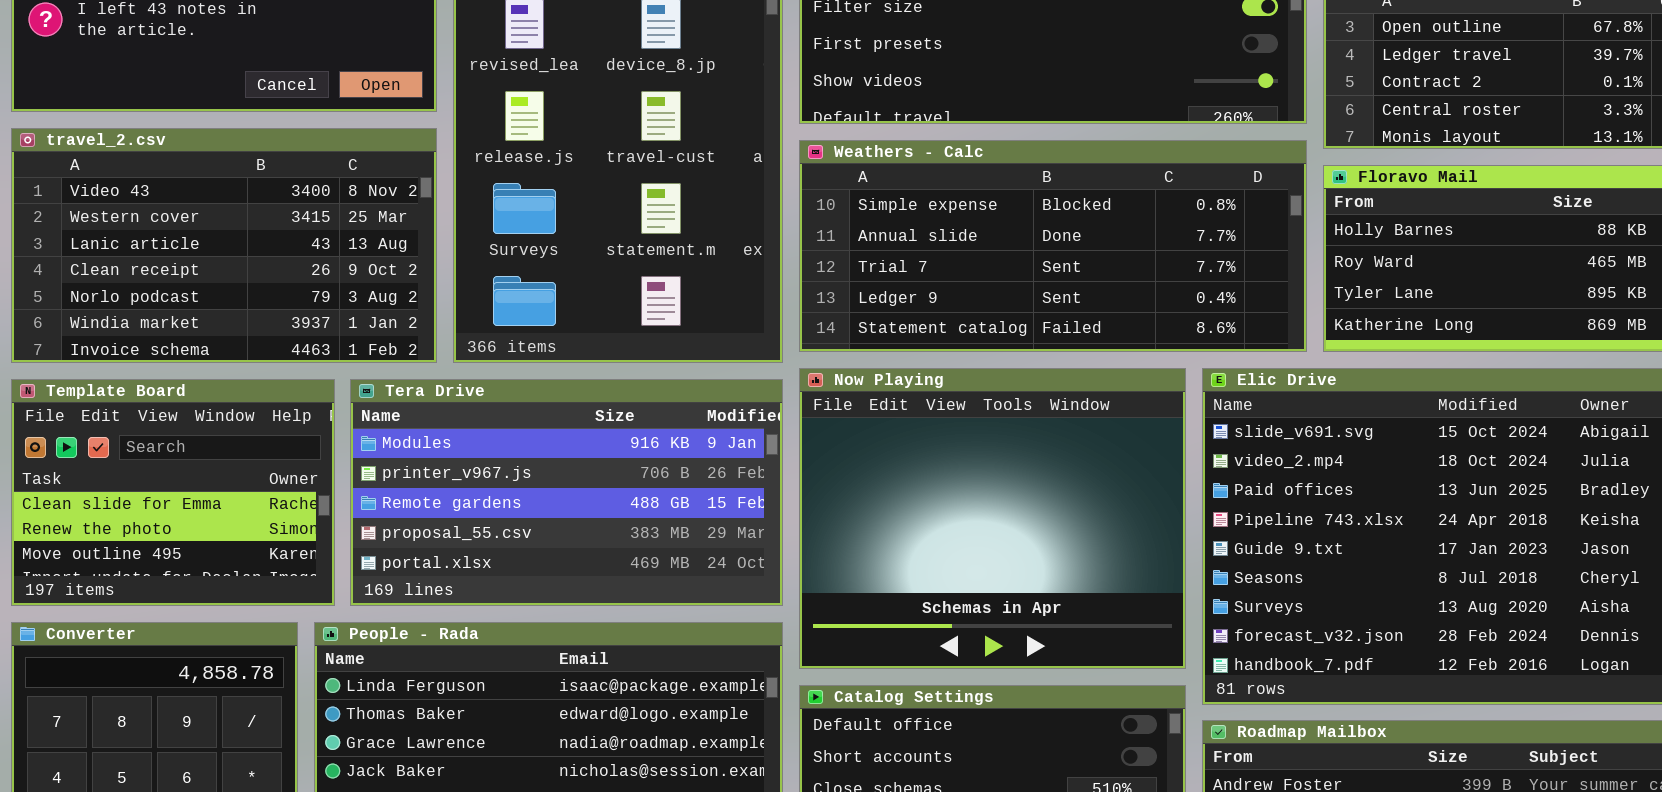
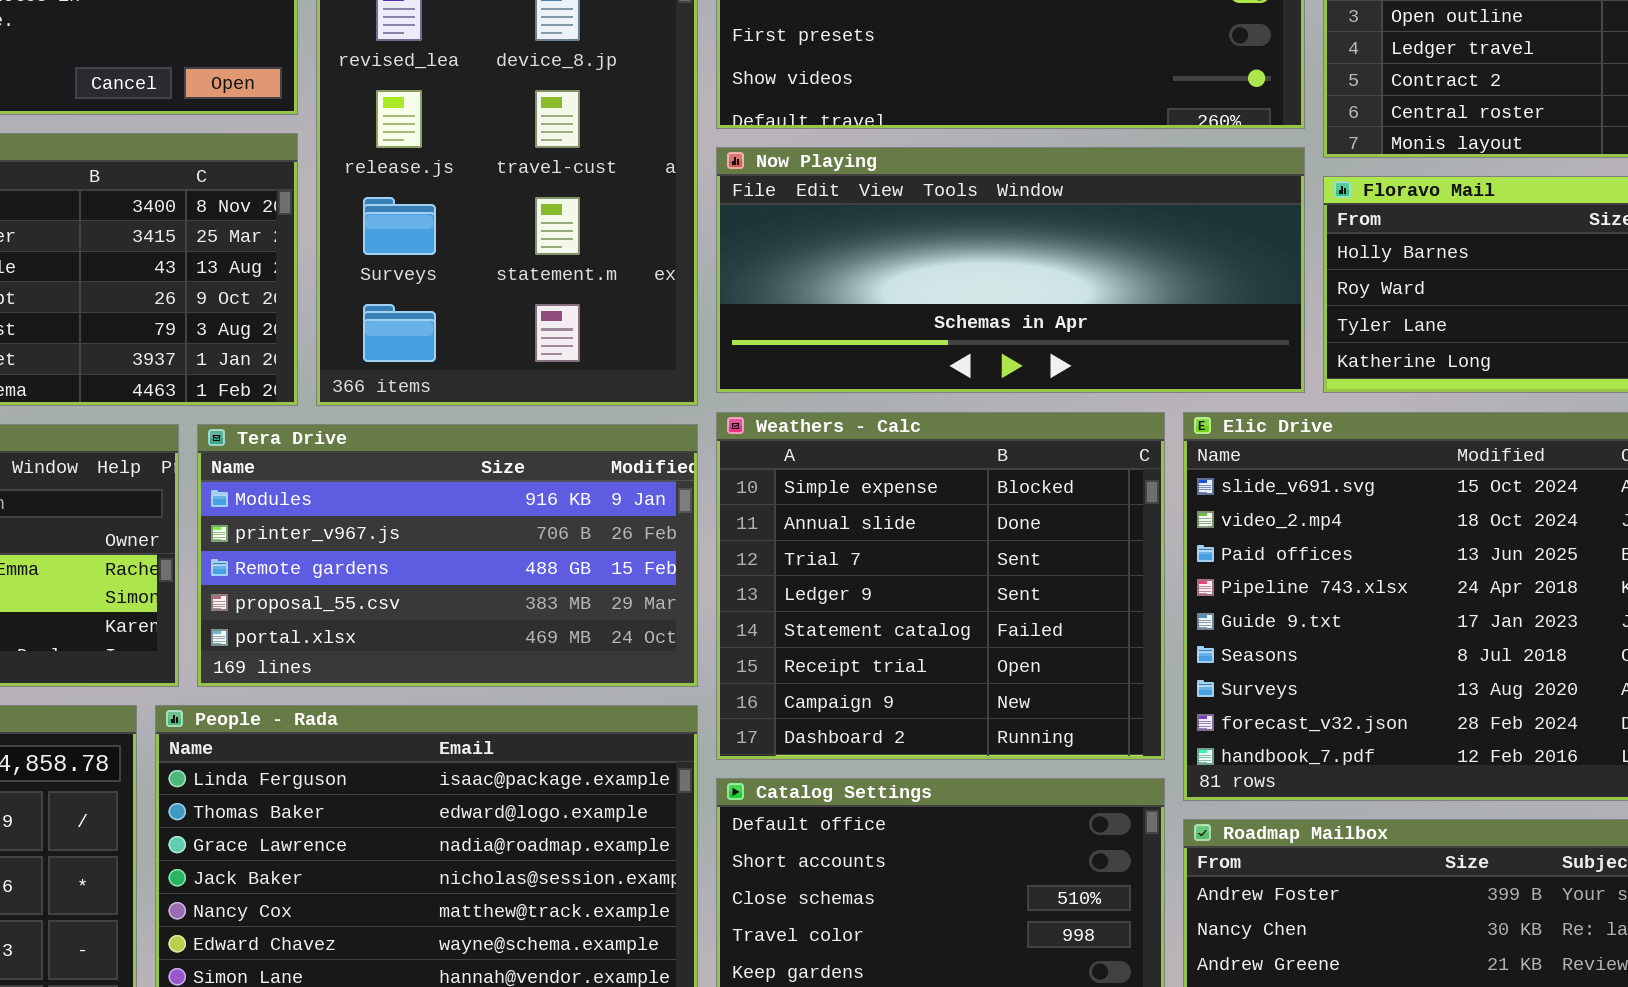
Weathers - Calc: [799,140,1307,352] -> [716,412,1165,760], moved, resized
Now Playing: [799,368,1186,669] -> [716,147,1305,393], moved, resized

